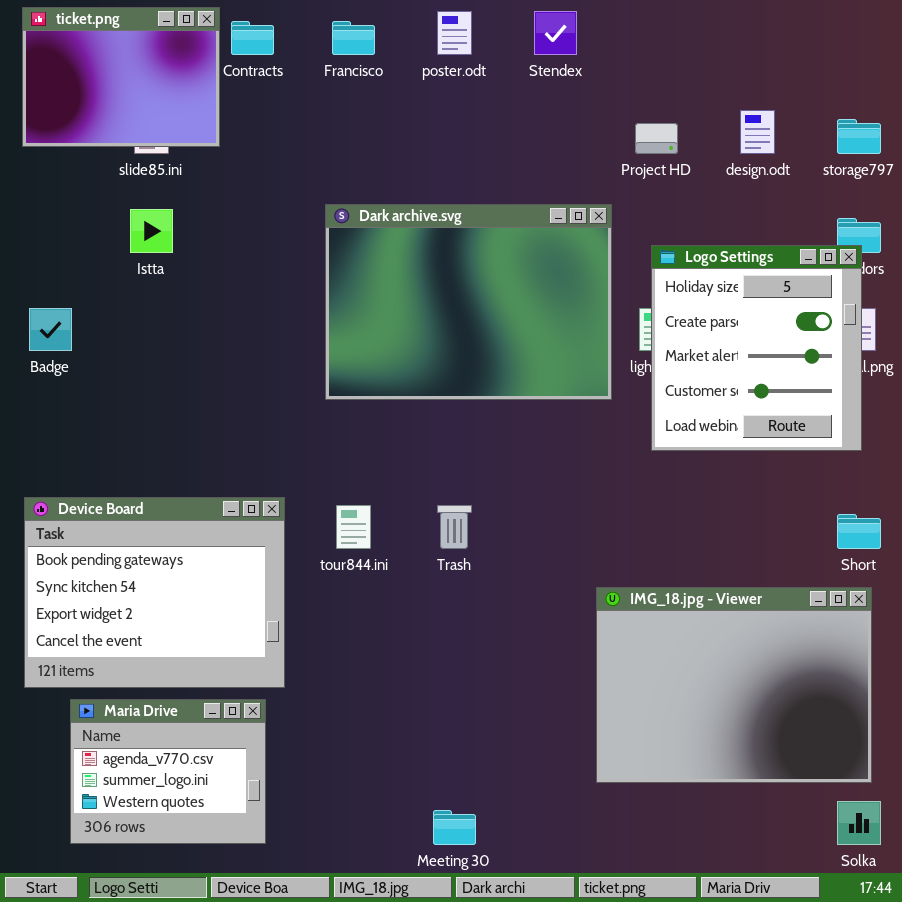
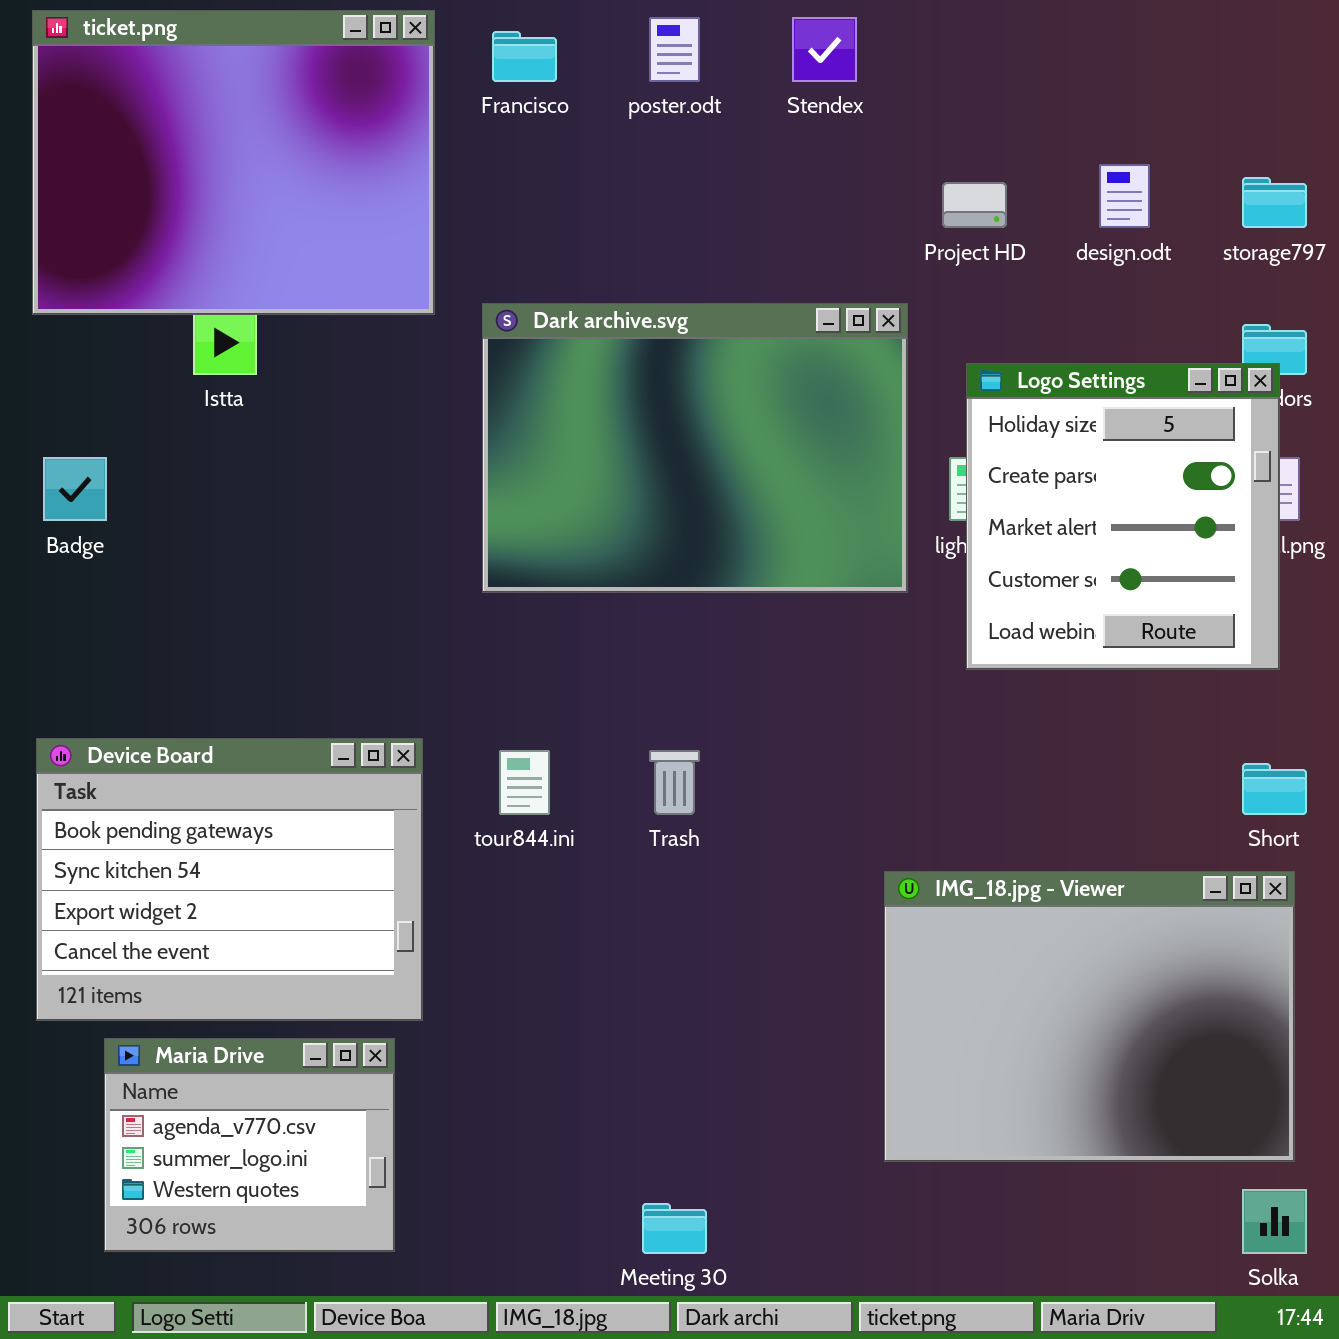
ticket.png: [22,7,220,147] -> [32,10,435,315], resized

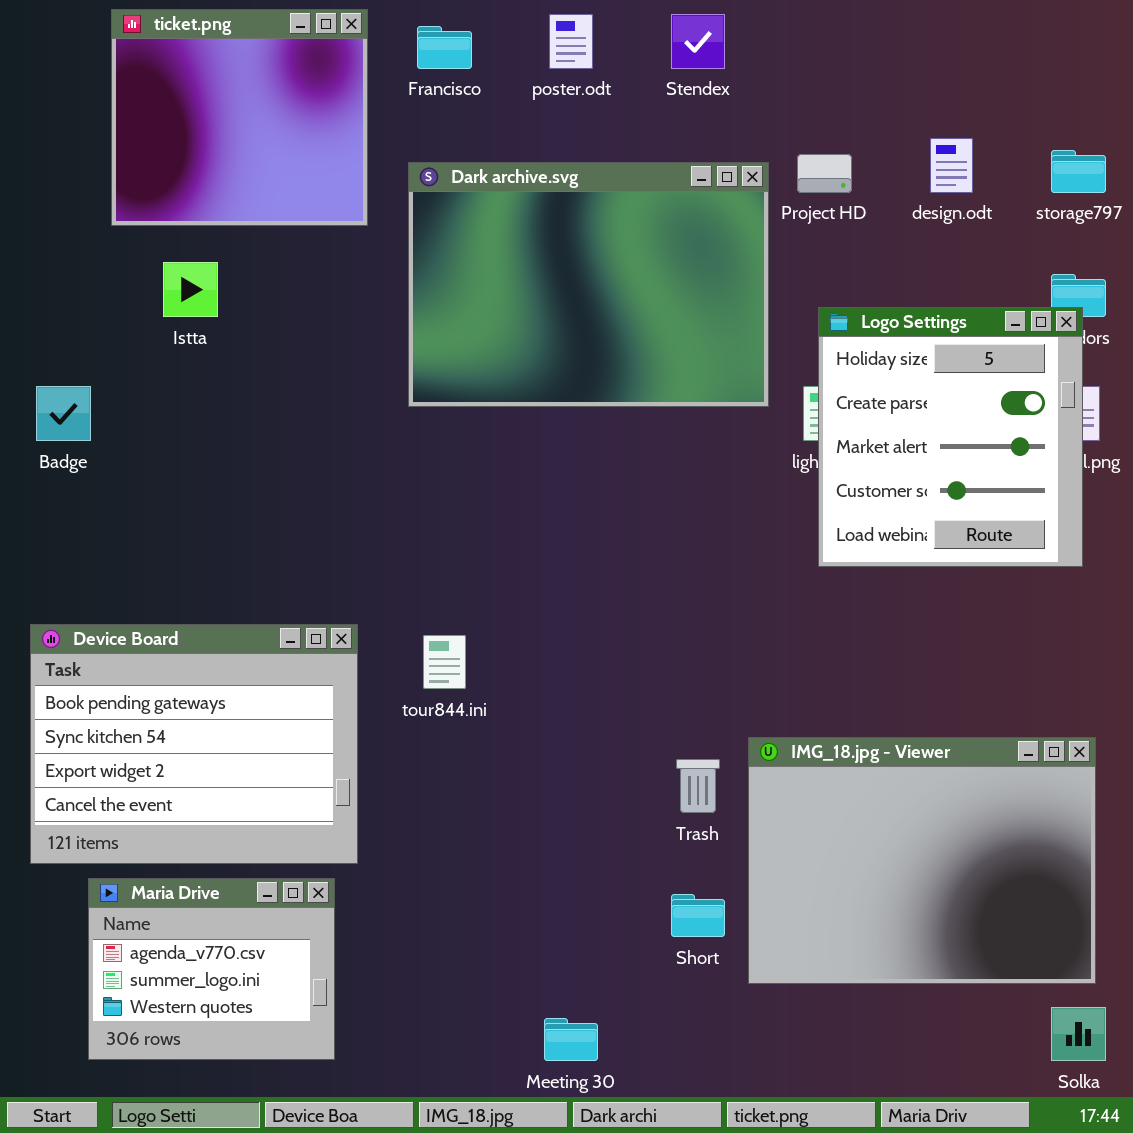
ticket.png: [32,10,435,315] -> [111,9,368,226], resized
Dark archive.svg: [482,303,908,593] -> [408,162,769,407], moved
Trash: [649,750,700,815] -> [676,759,720,813], moved
Short: [1242,763,1307,815] -> [671,894,725,937], moved

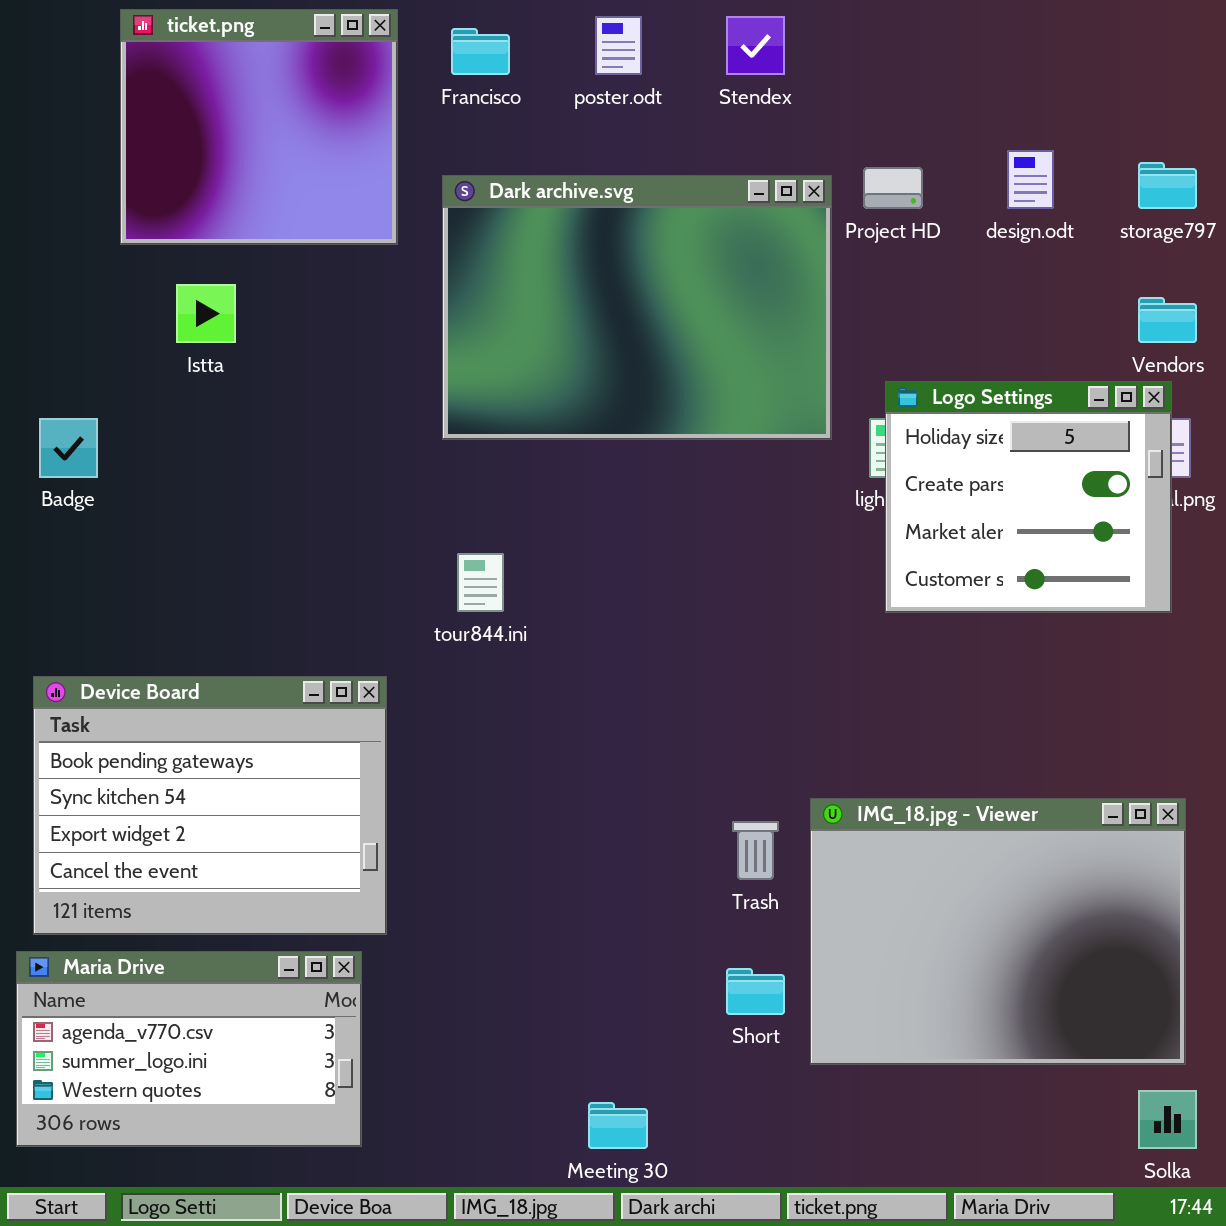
Logo Settings: [818,307,1083,567] -> [885,381,1172,613], resized
tour844.ini: [423,635,466,689] -> [457,553,504,612], moved
Maria Drive: [88,878,335,1060] -> [16,951,362,1147], resized

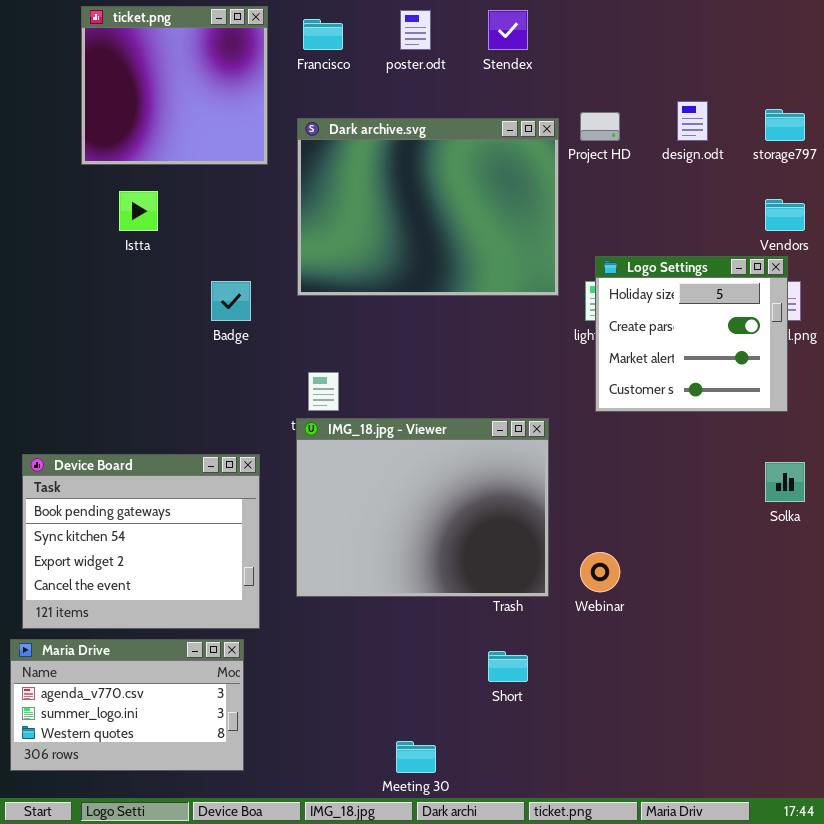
Badge: [39,418,98,478] -> [211,281,251,321], moved
IMG_18.jpg - Viewer: [810,798,1186,1065] -> [296,418,549,597], moved
Solka: [1138,1090,1197,1149] -> [765,462,805,502], moved

